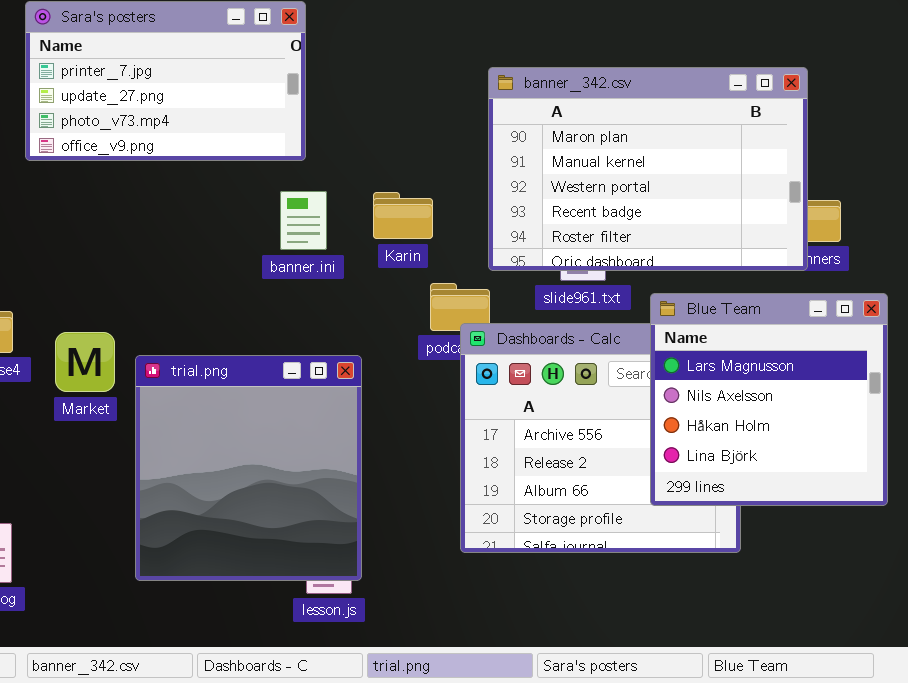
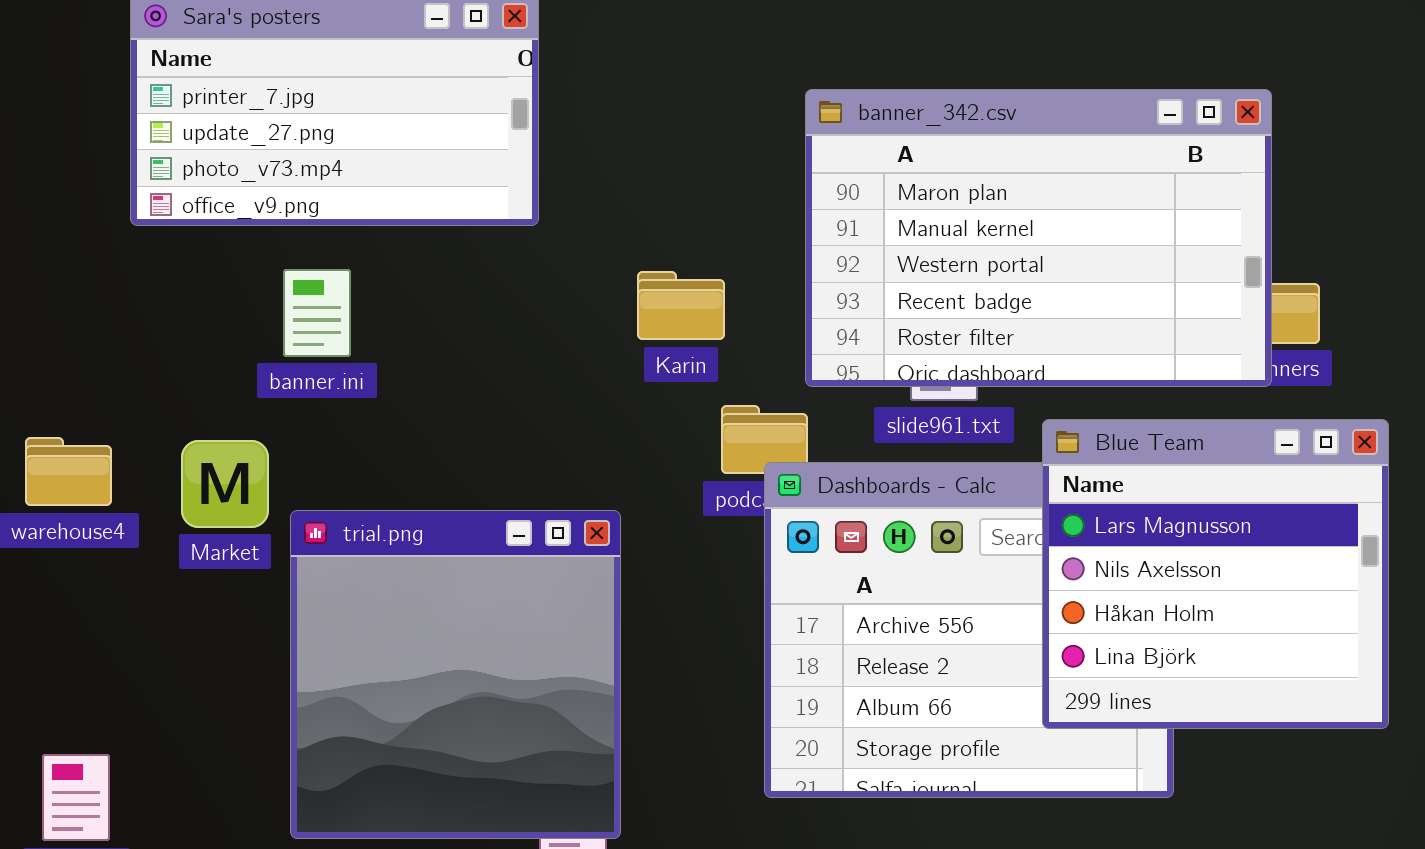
banner.ini: [280,191,327,250] -> [283,269,351,357], moved
Market: [55,332,115,392] -> [181,440,269,528], moved

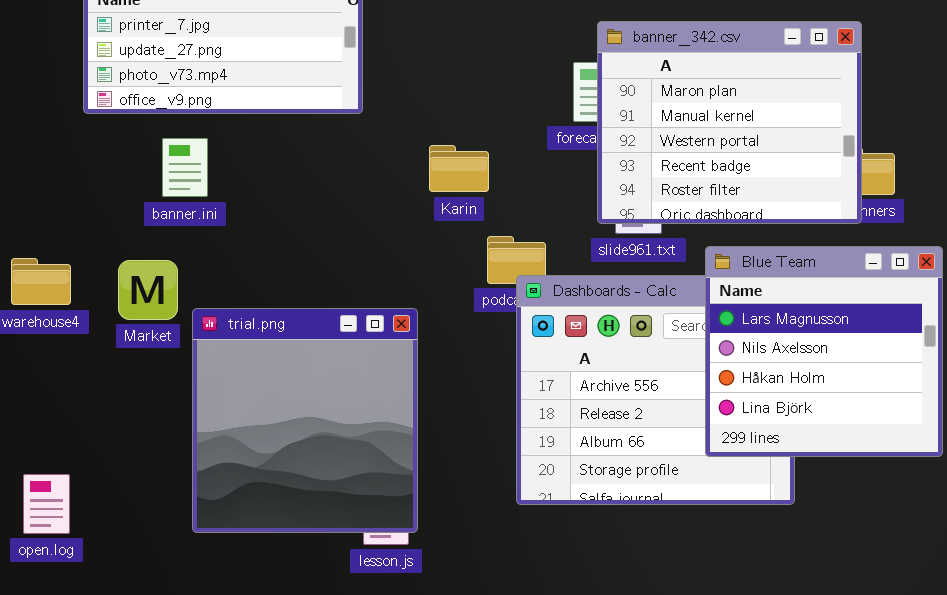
banner_342.csv: [805,89,1272,387] -> [597,21,862,224], resized
banner.ini: [283,269,351,357] -> [162,138,208,197], moved

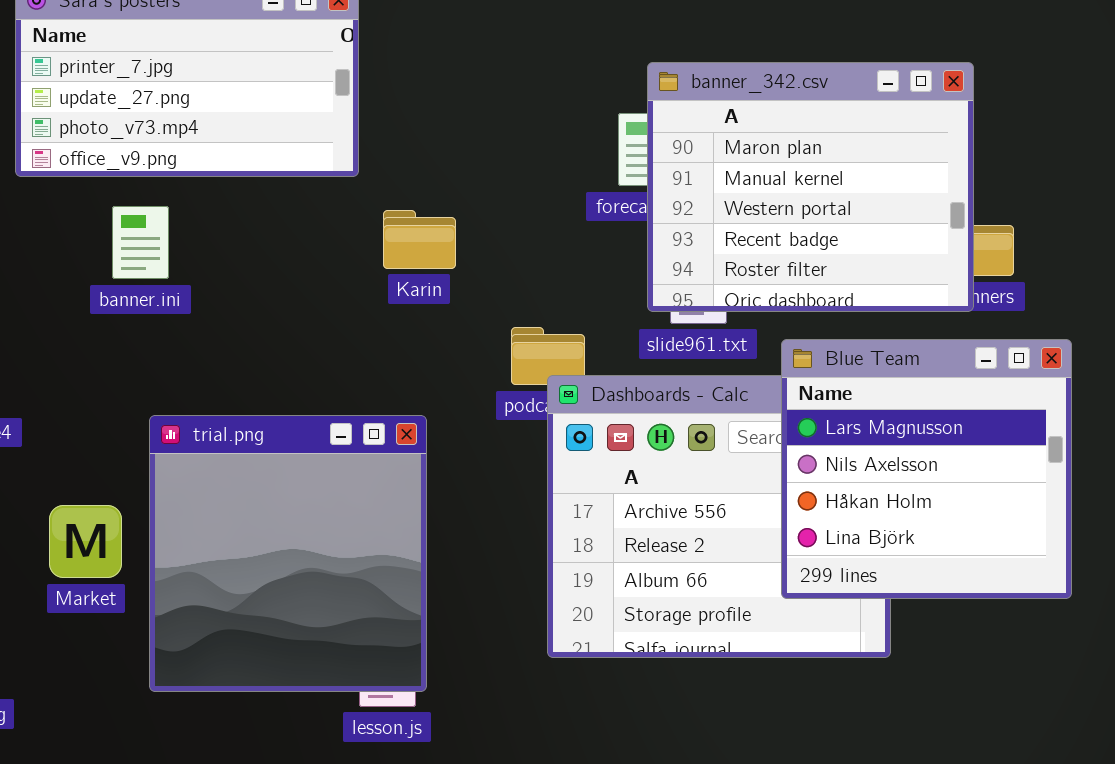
Karin: [429,145,489,192] -> [383,210,456,269], moved
Market: [118,260,178,320] -> [49,505,122,578], moved

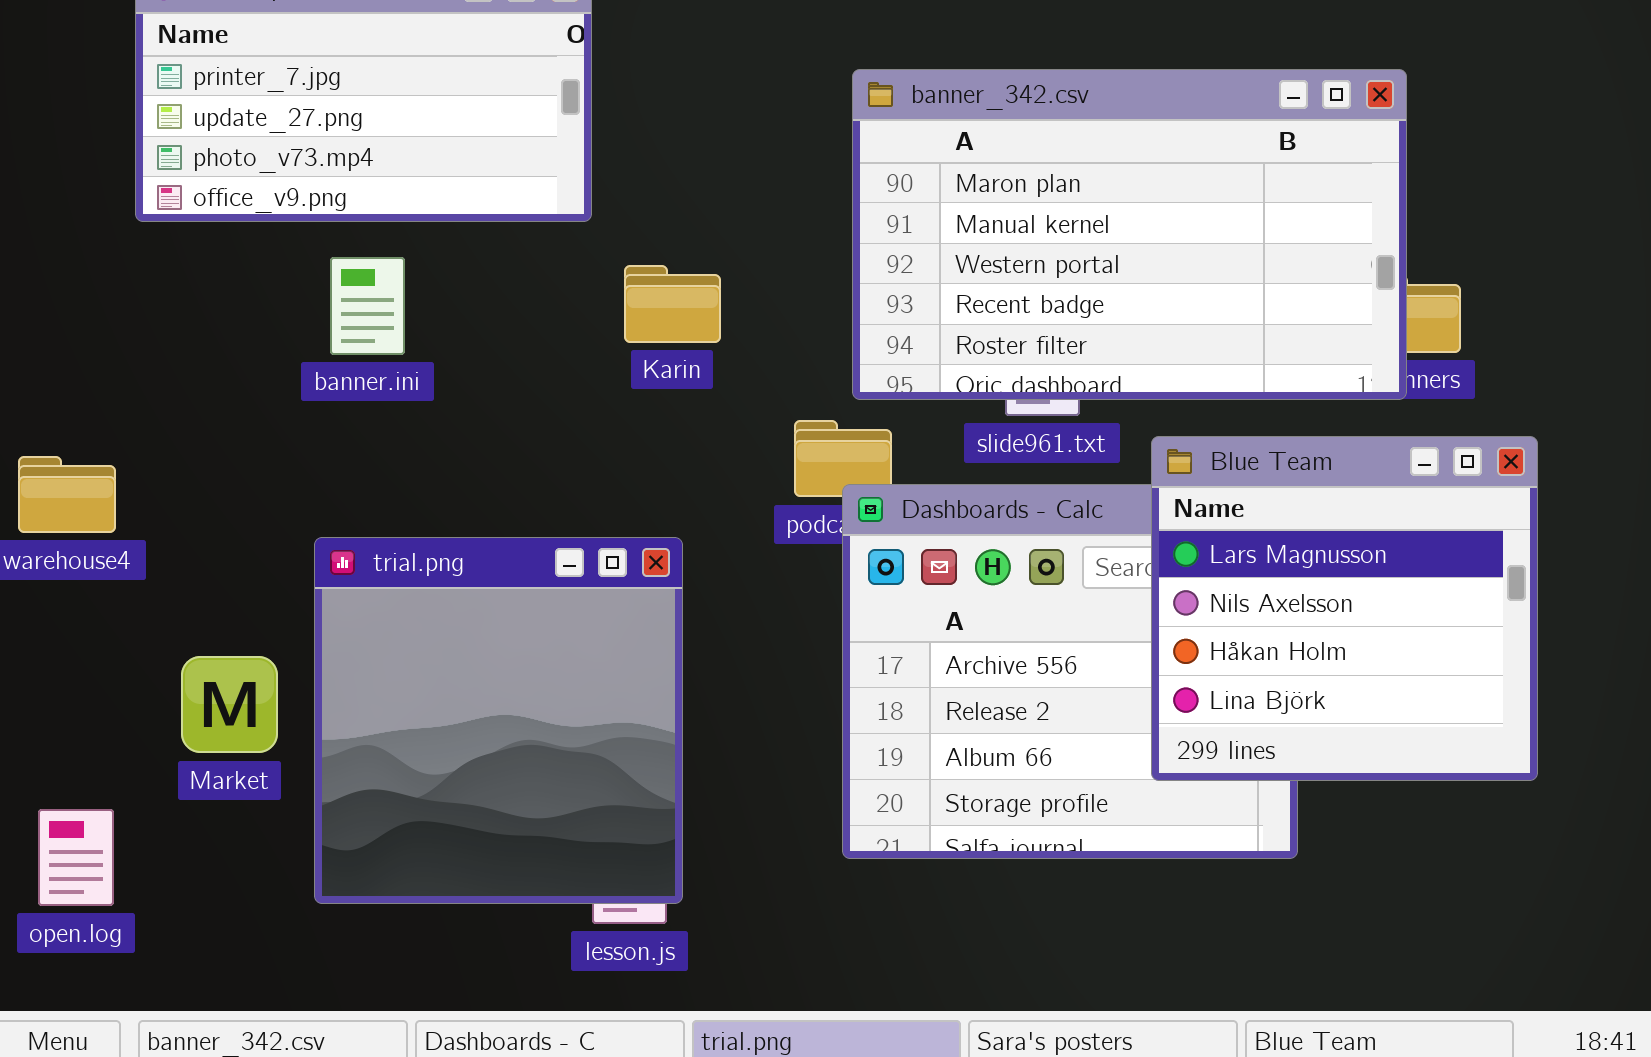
banner_342.csv: [647,62,974,312] -> [852,69,1407,400], resized
banner.ini: [112,206,169,279] -> [330,257,405,355], moved

